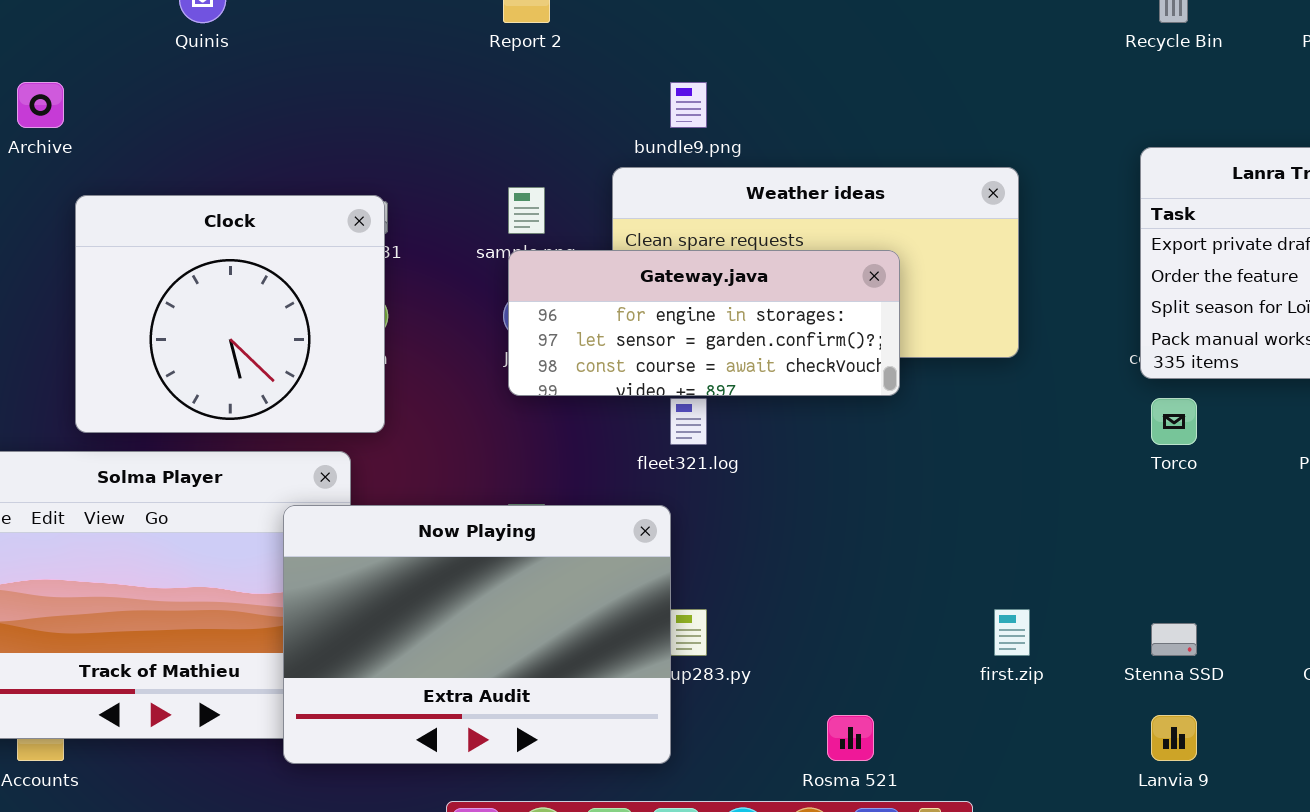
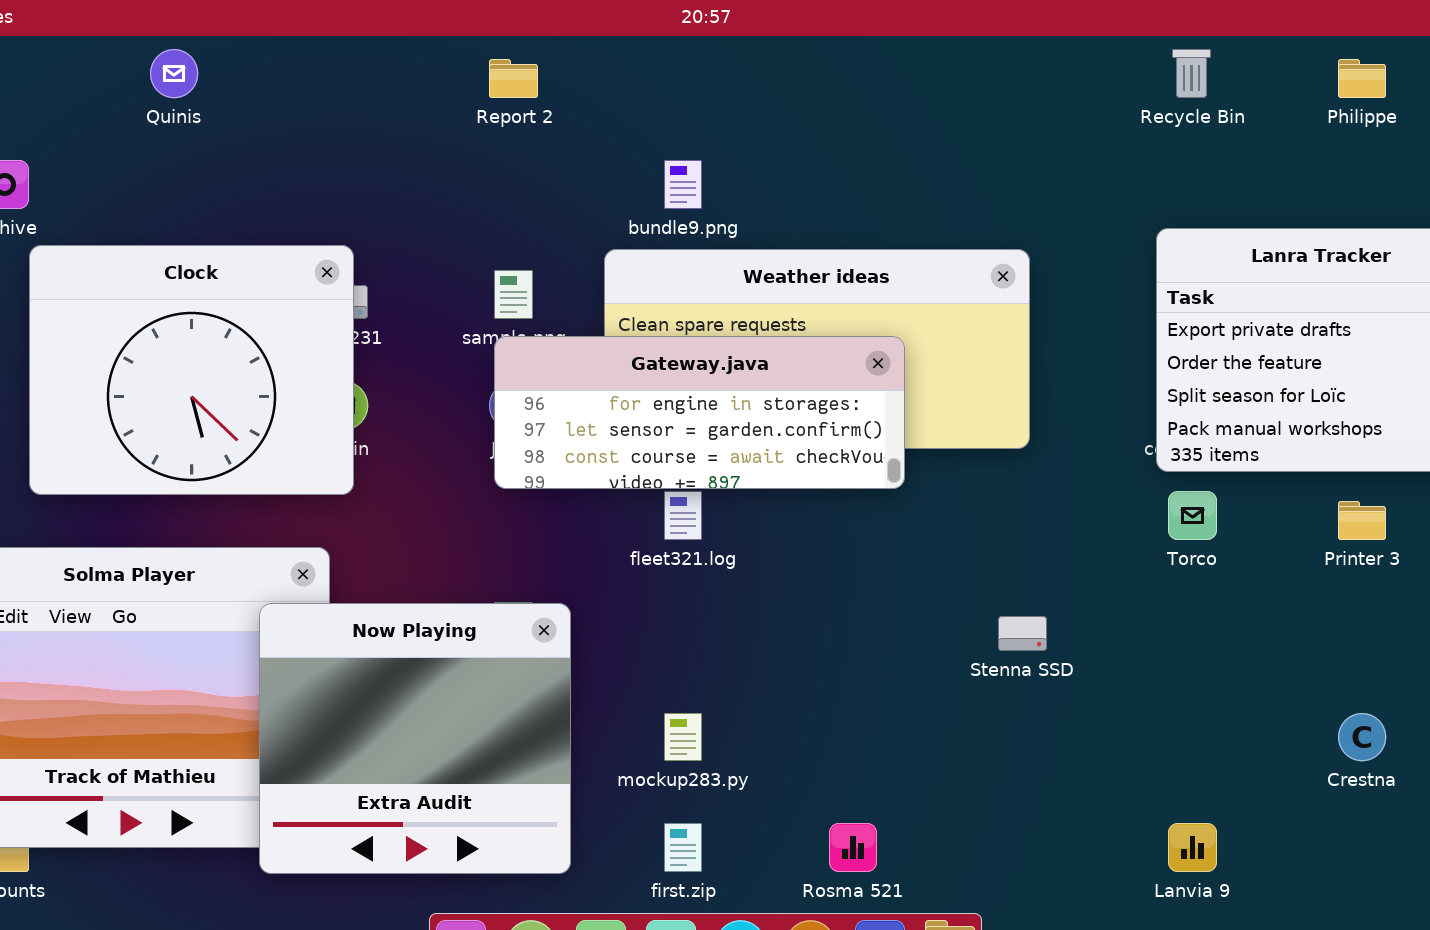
Clock: [75,195,385,433] -> [29,245,354,495], moved
Now Playing: [283,505,671,764] -> [259,603,571,874], resized
first.zip: [994,609,1030,656] -> [664,823,702,872], moved
Stenna SSD: [1151,623,1197,656] -> [998,616,1047,651], moved

